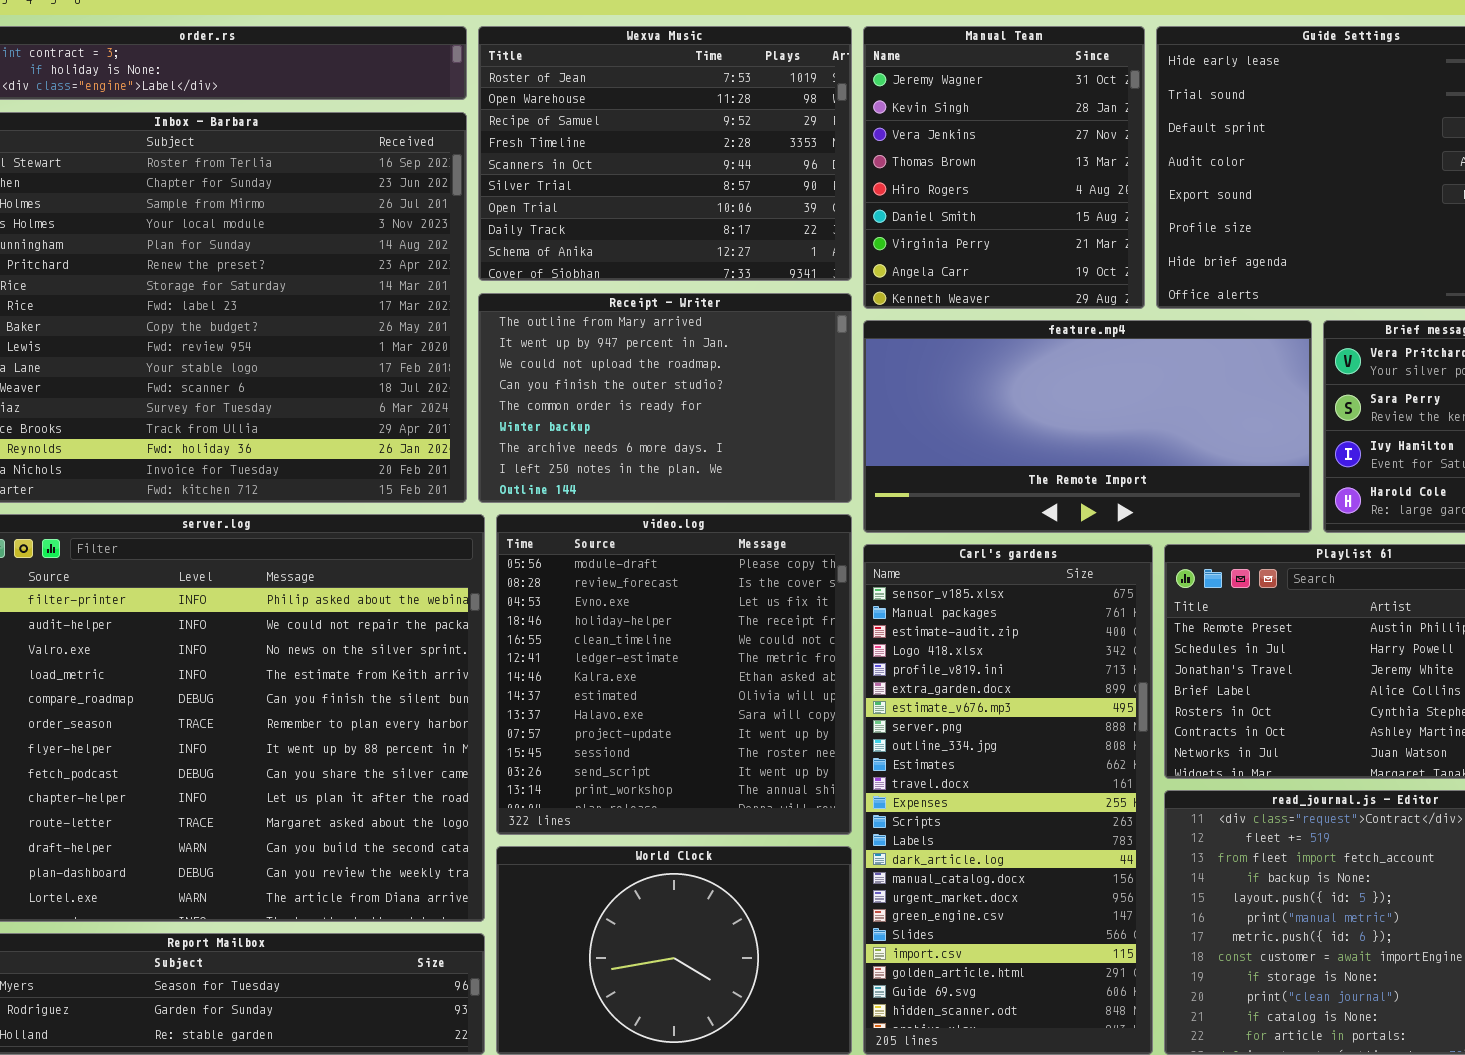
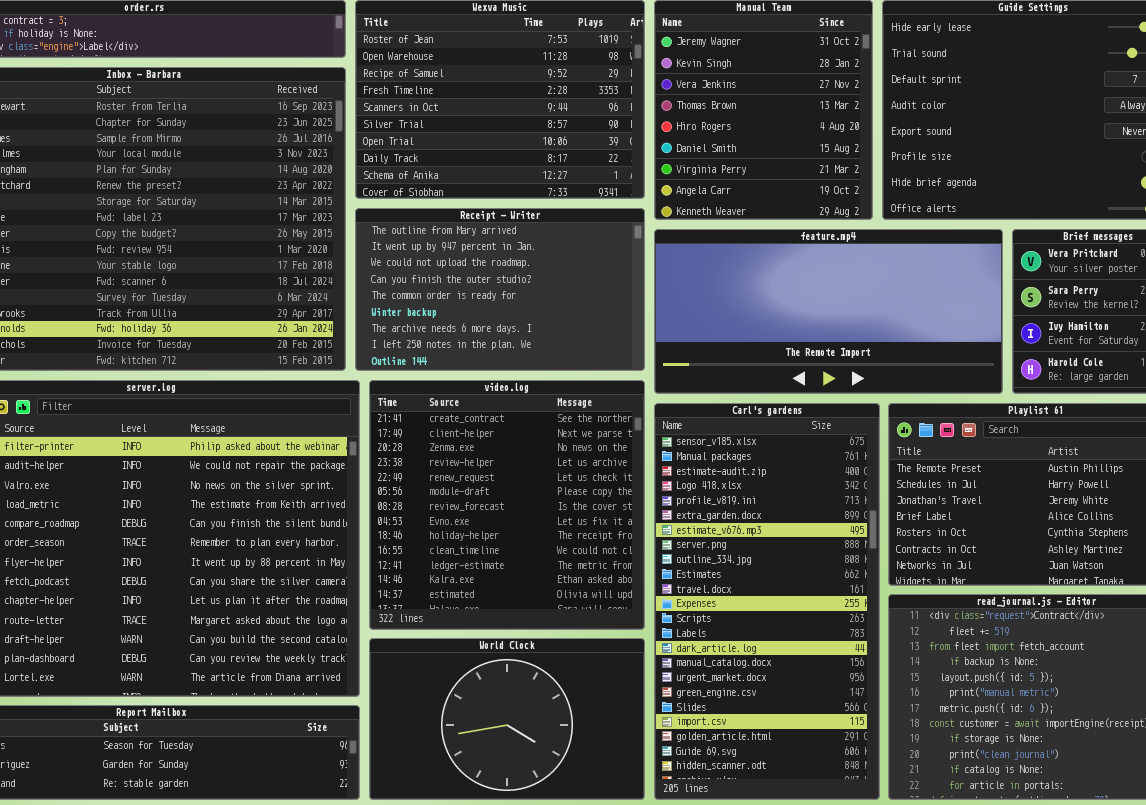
video.log: [496,514,852,835] -> [369,380,645,630], scrolled up 5 rows

